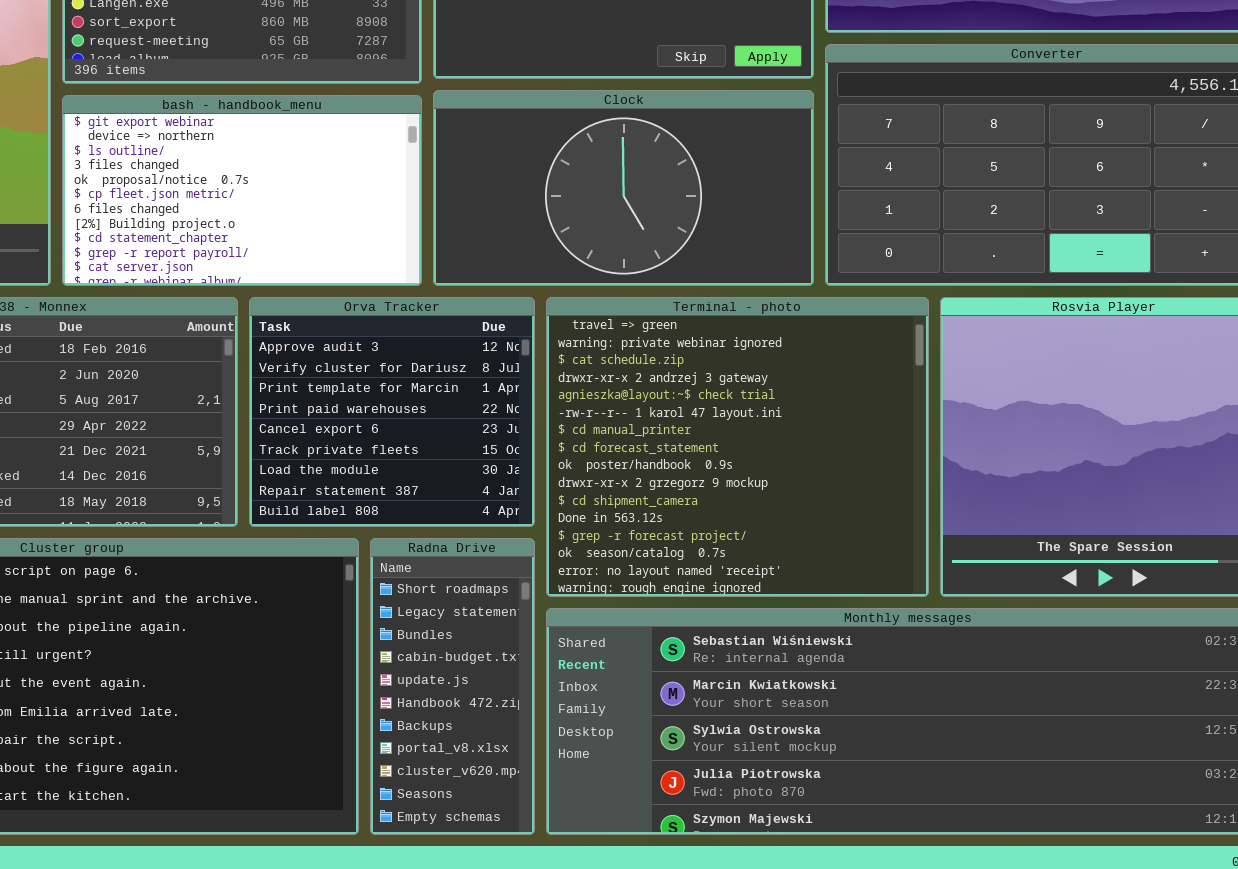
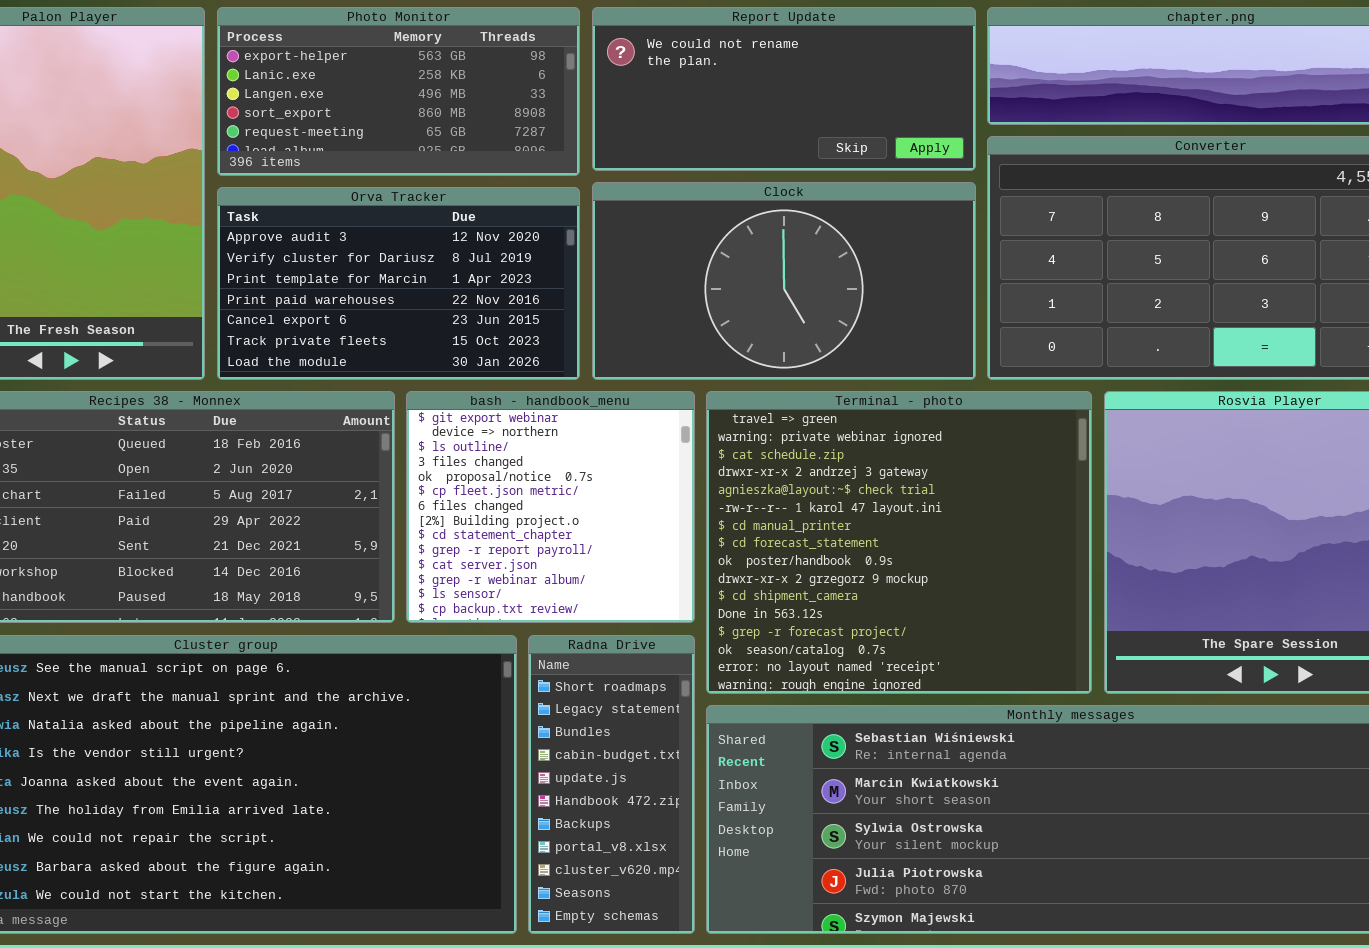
bash - handbook_menu: [62,95,422,286] -> [406,391,695,623], moved, resized
Orva Tracker: [249,297,535,527] -> [217,187,580,380], moved, resized

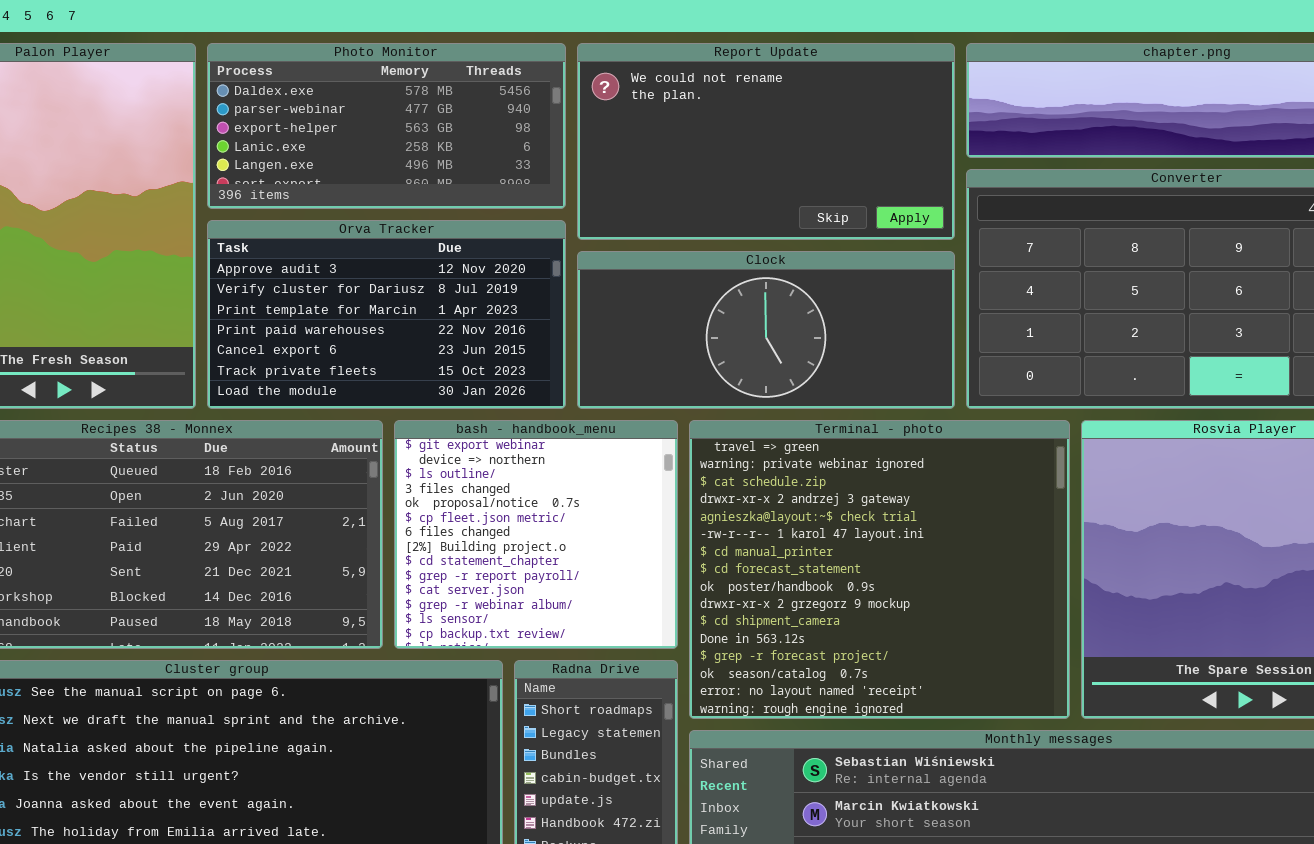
Photo Monitor: [217,7,580,176] -> [207,43,566,209], scrolled up 2 rows
Report Update: [592,7,976,171] -> [577,43,955,240], resized
Clock: [592,182,976,380] -> [577,251,955,409], resized

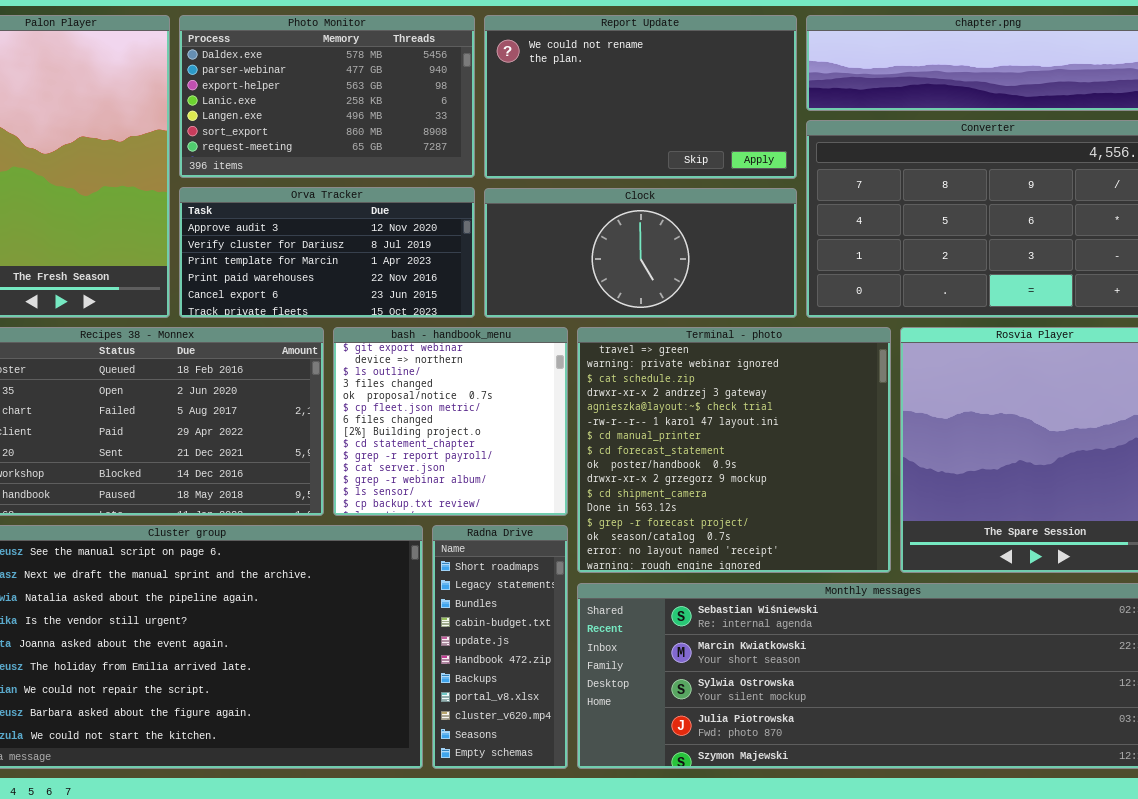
Photo Monitor: [207,43,566,209] -> [179,15,475,178], resized
Orva Tracker: [207,220,566,409] -> [179,187,475,318], resized

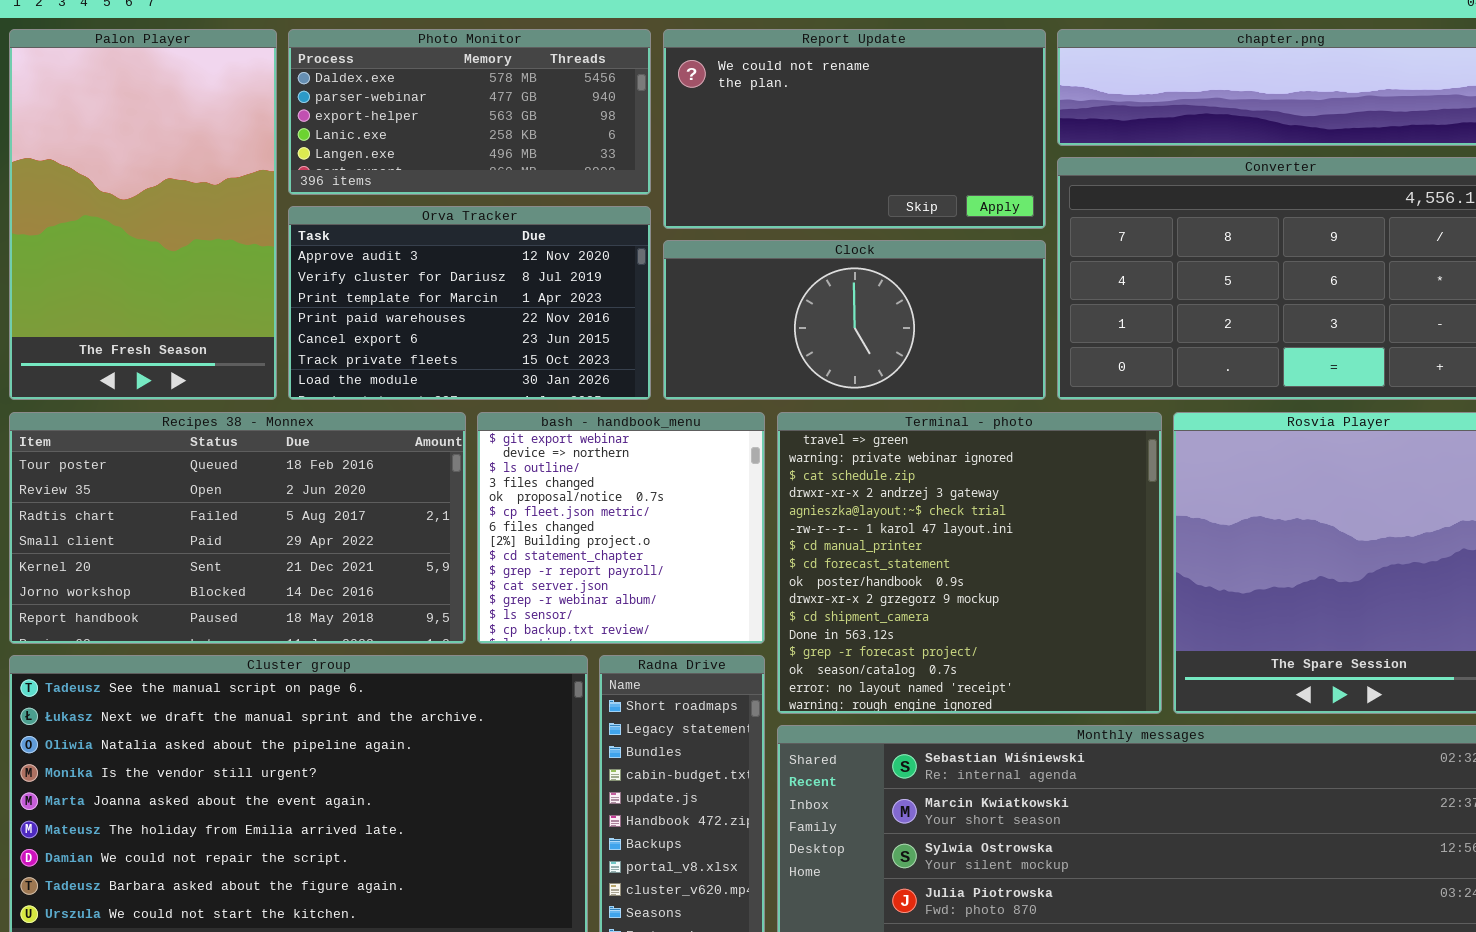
Photo Monitor: [179,15,475,178] -> [288,29,651,195], resized
Orva Tracker: [179,187,475,318] -> [288,206,651,400], resized

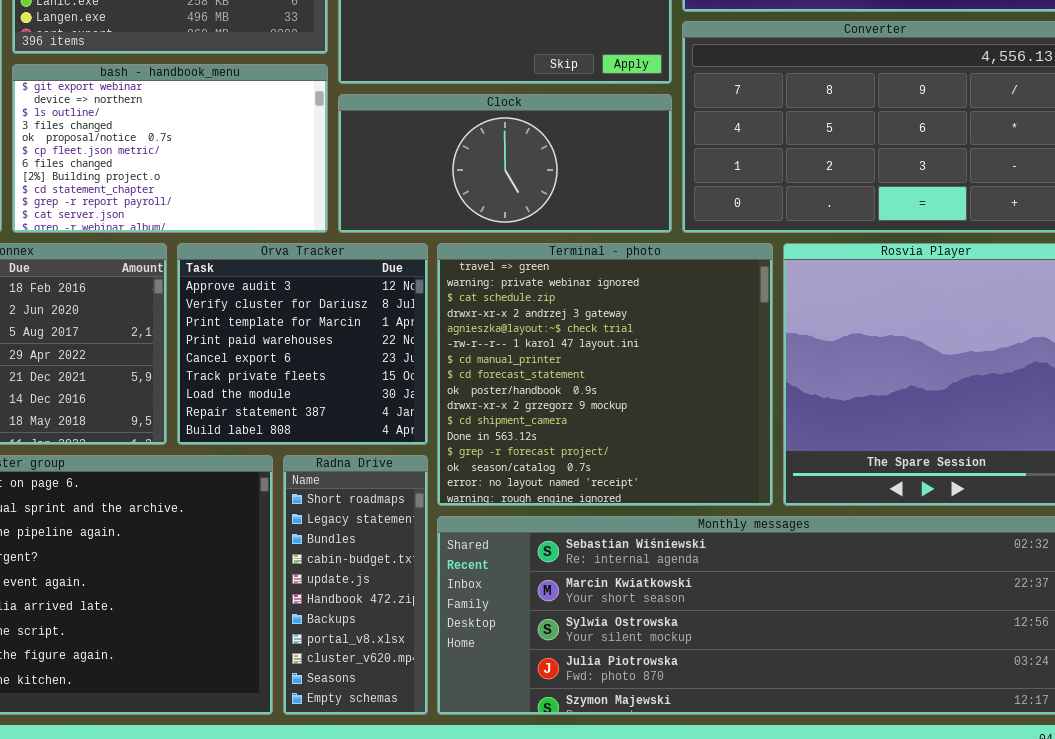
Orva Tracker: [288,206,651,400] -> [177,243,428,445], moved, resized
bash - handbook_menu: [477,412,765,644] -> [12,64,328,233], moved, resized

